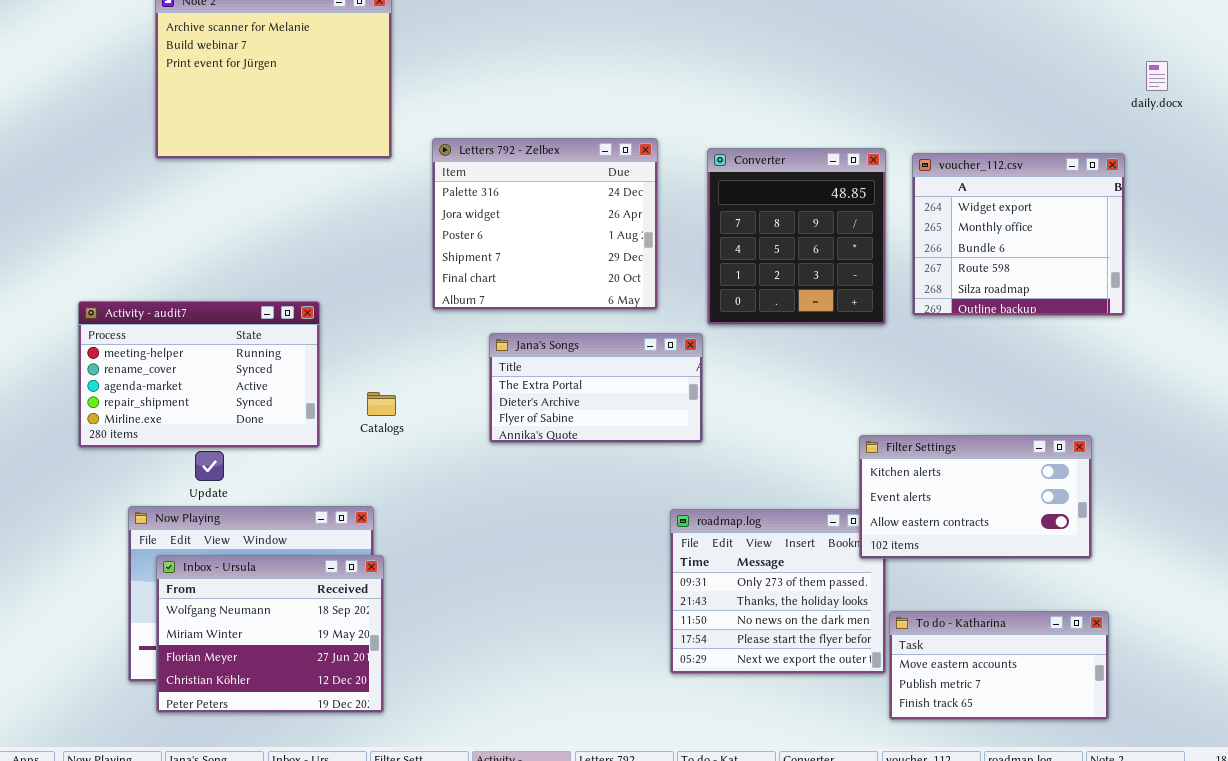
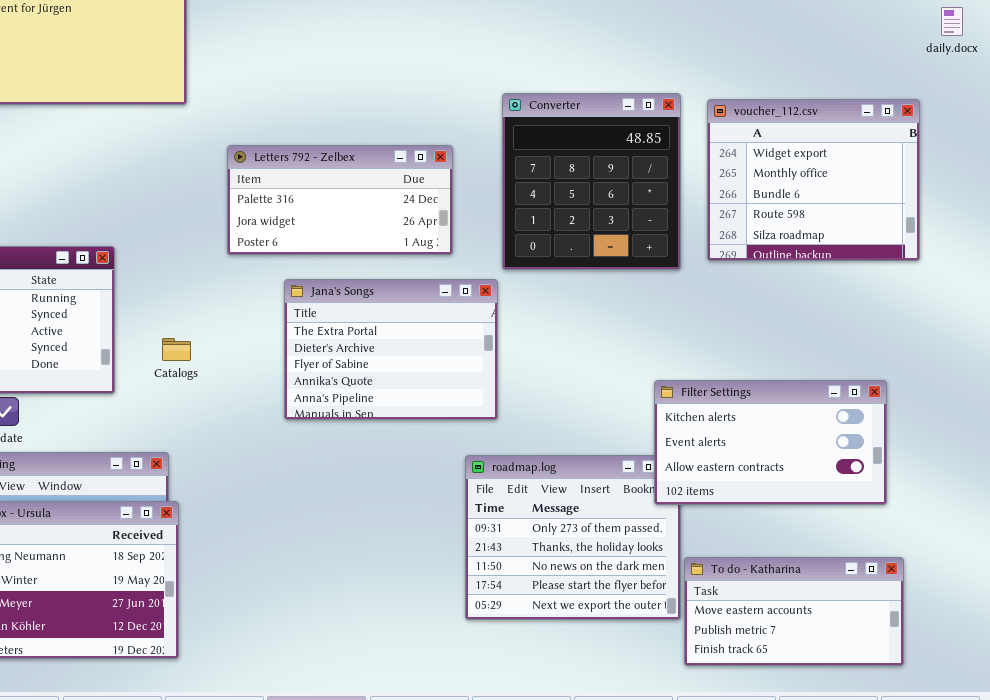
Letters 792 - Zelbex: [432,138,658,310] -> [227,145,453,255], resized
Jana's Songs: [489,333,703,443] -> [284,279,498,420], resized

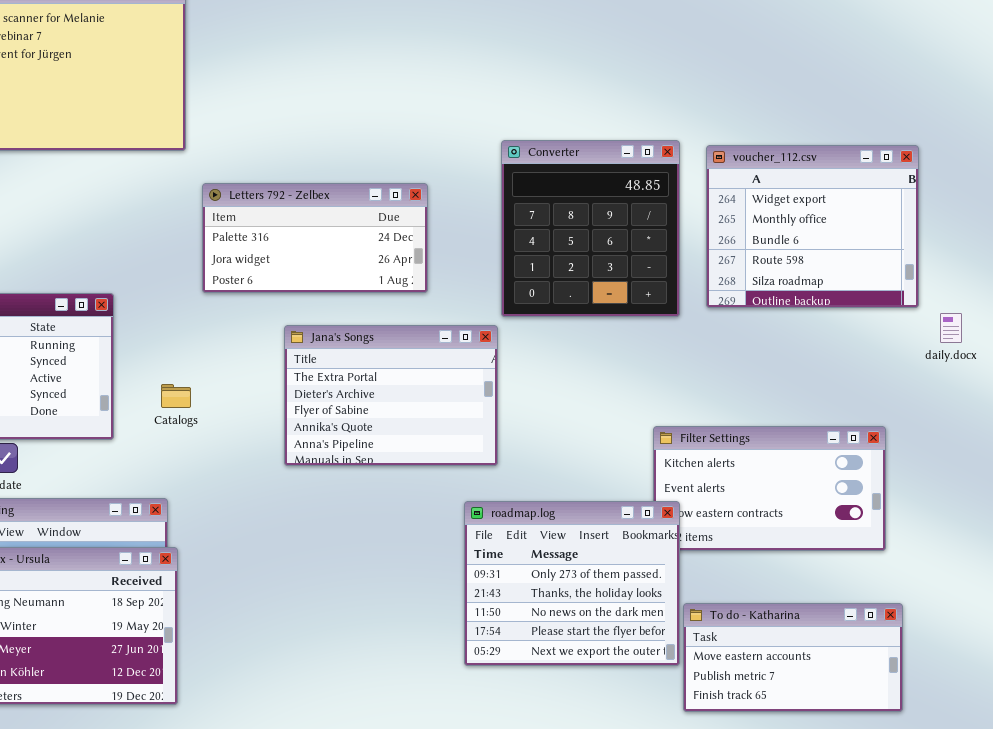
daily.docx: [941,7,963,36] -> [940,313,962,343], moved
Letters 792 - Zelbex: [227,145,453,255] -> [202,183,428,293], moved
roadmap.log: [465,455,681,620] -> [464,501,680,666], raised

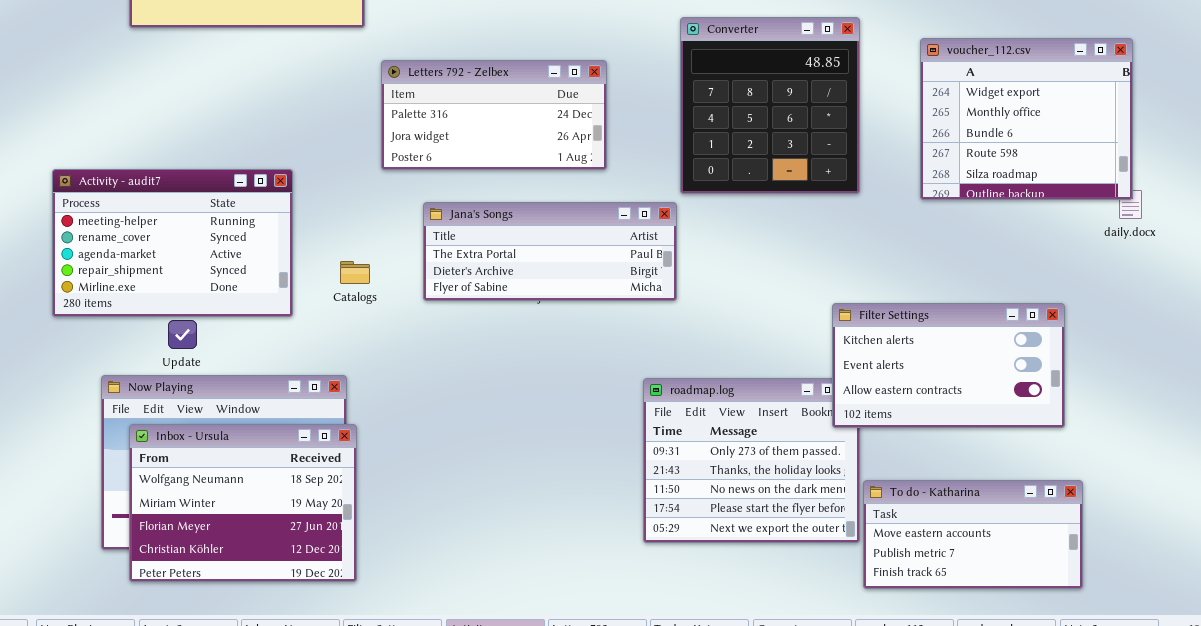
voucher_112.csv: [706,145,919,308] -> [920,38,1133,200], moved
Jana's Songs: [284,325,498,466] -> [423,202,677,301], resized
Filter Settings: [653,426,886,551] -> [832,303,1065,428], raised

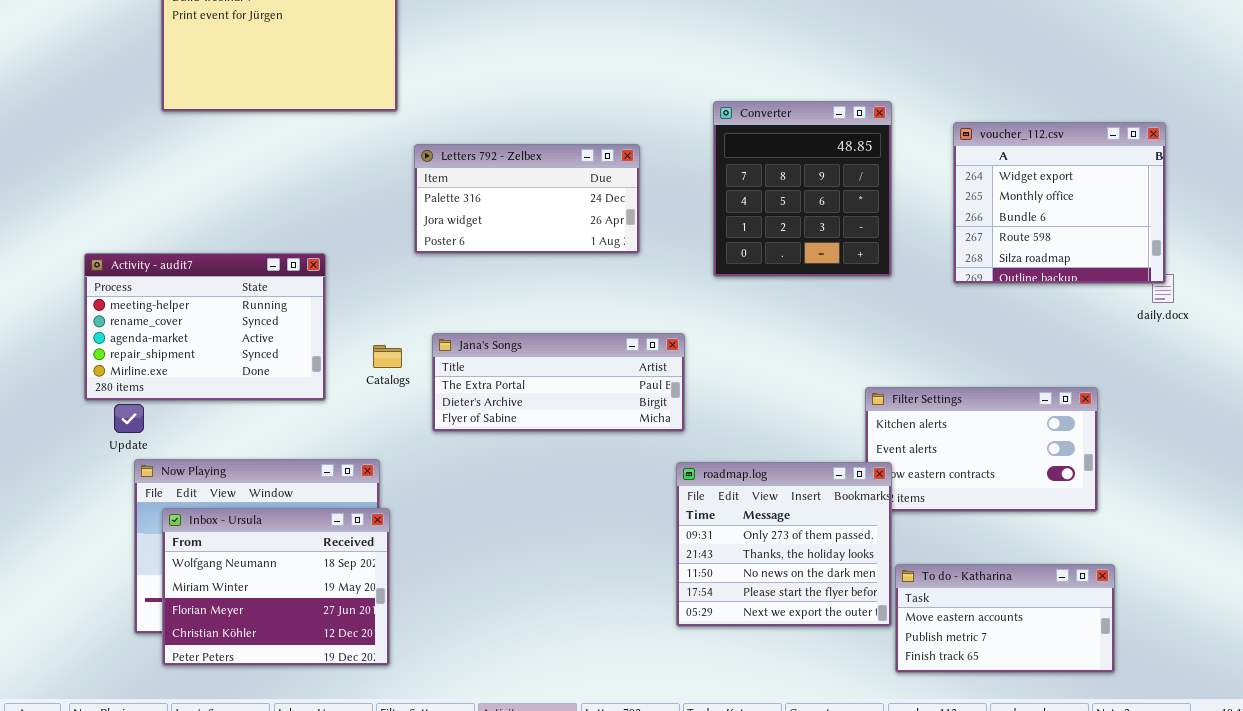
Jana's Songs: [423,202,677,301] -> [432,333,685,432], moved
Update: [168,320,197,349] -> [114,404,144,433], moved
roadmap.log: [643,378,860,543] -> [676,462,892,627], raised

